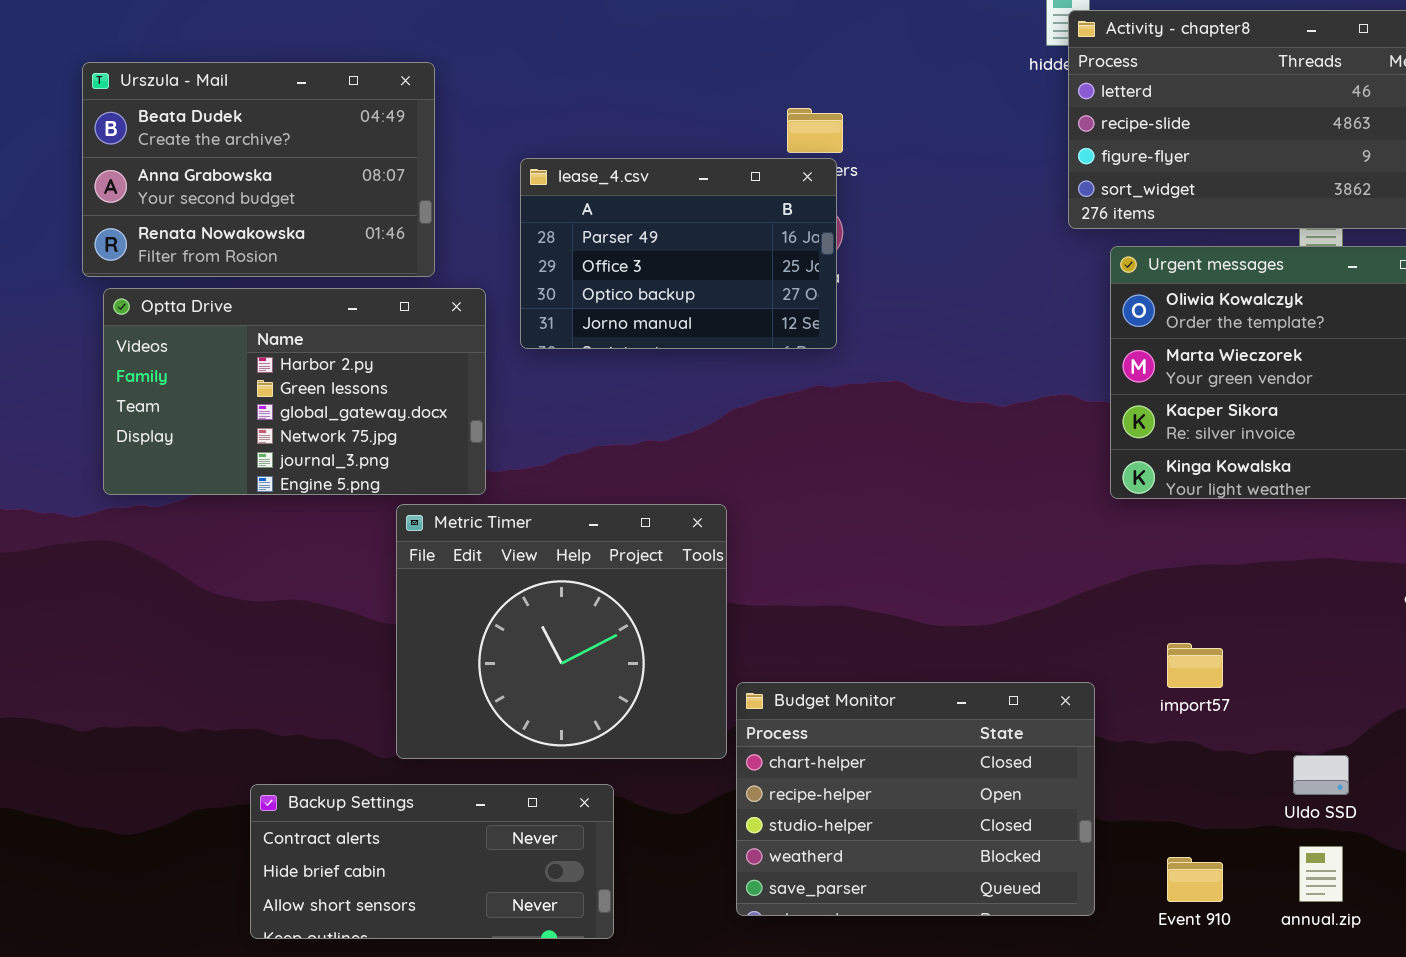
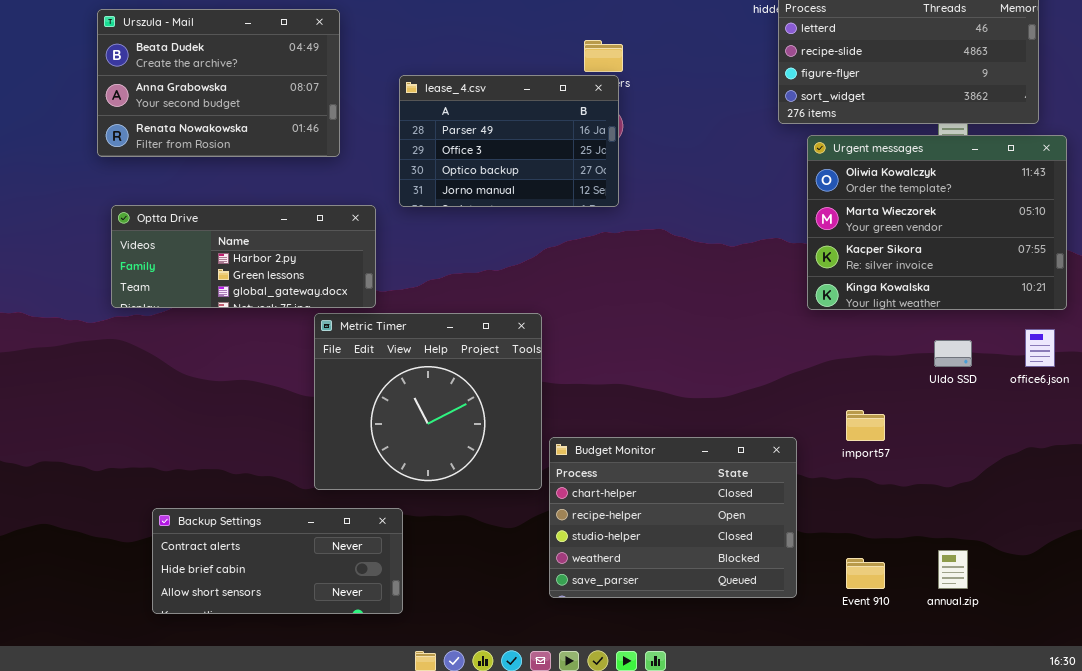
Optta Drive: [103,288,486,495] -> [111,205,376,308], resized
Uldo SSD: [1293,755,1349,795] -> [934,340,972,367], moved
Backup Settings: [250,784,614,939] -> [152,508,403,614], moved

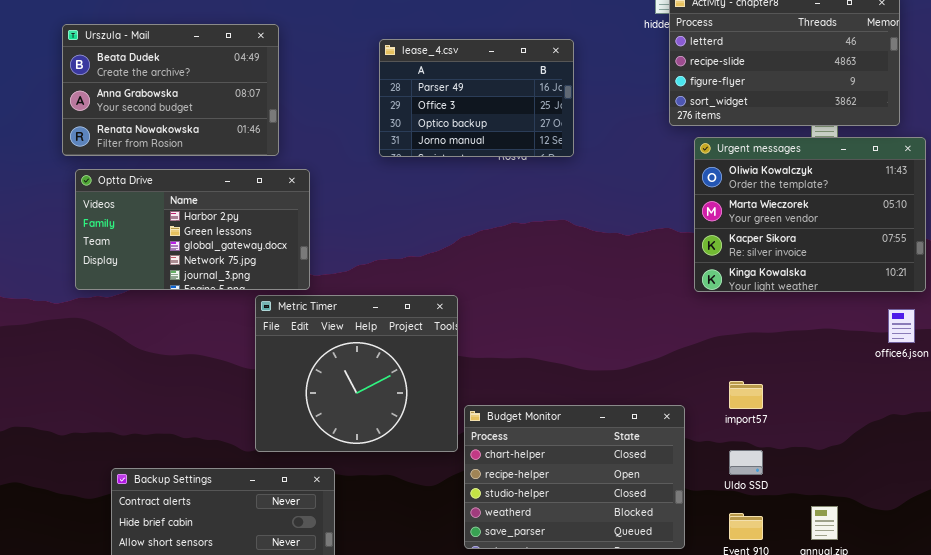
lease_4.csv: [399,75,619,207] -> [379,39,574,157], moved
Optta Drive: [111,205,376,308] -> [75,169,310,290], resized
Uldo SSD: [934,340,972,367] -> [729,450,763,475], moved

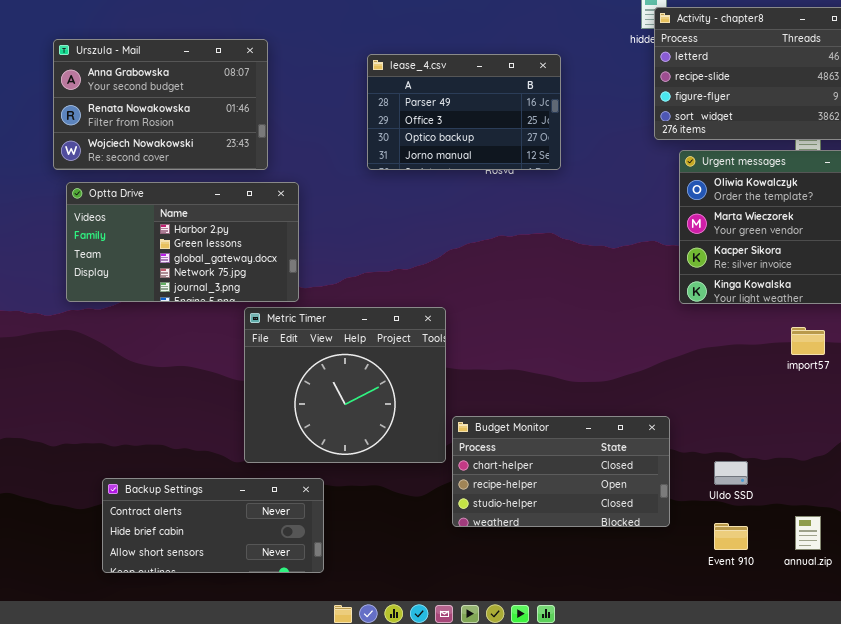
Urszula - Mail: [62,24,279,156] -> [53,39,268,170], scrolled down 1 row
import57: [729,381,763,409] -> [791,327,825,355], moved
Budget Monitor: [464,405,685,549] -> [452,416,670,527], resized

